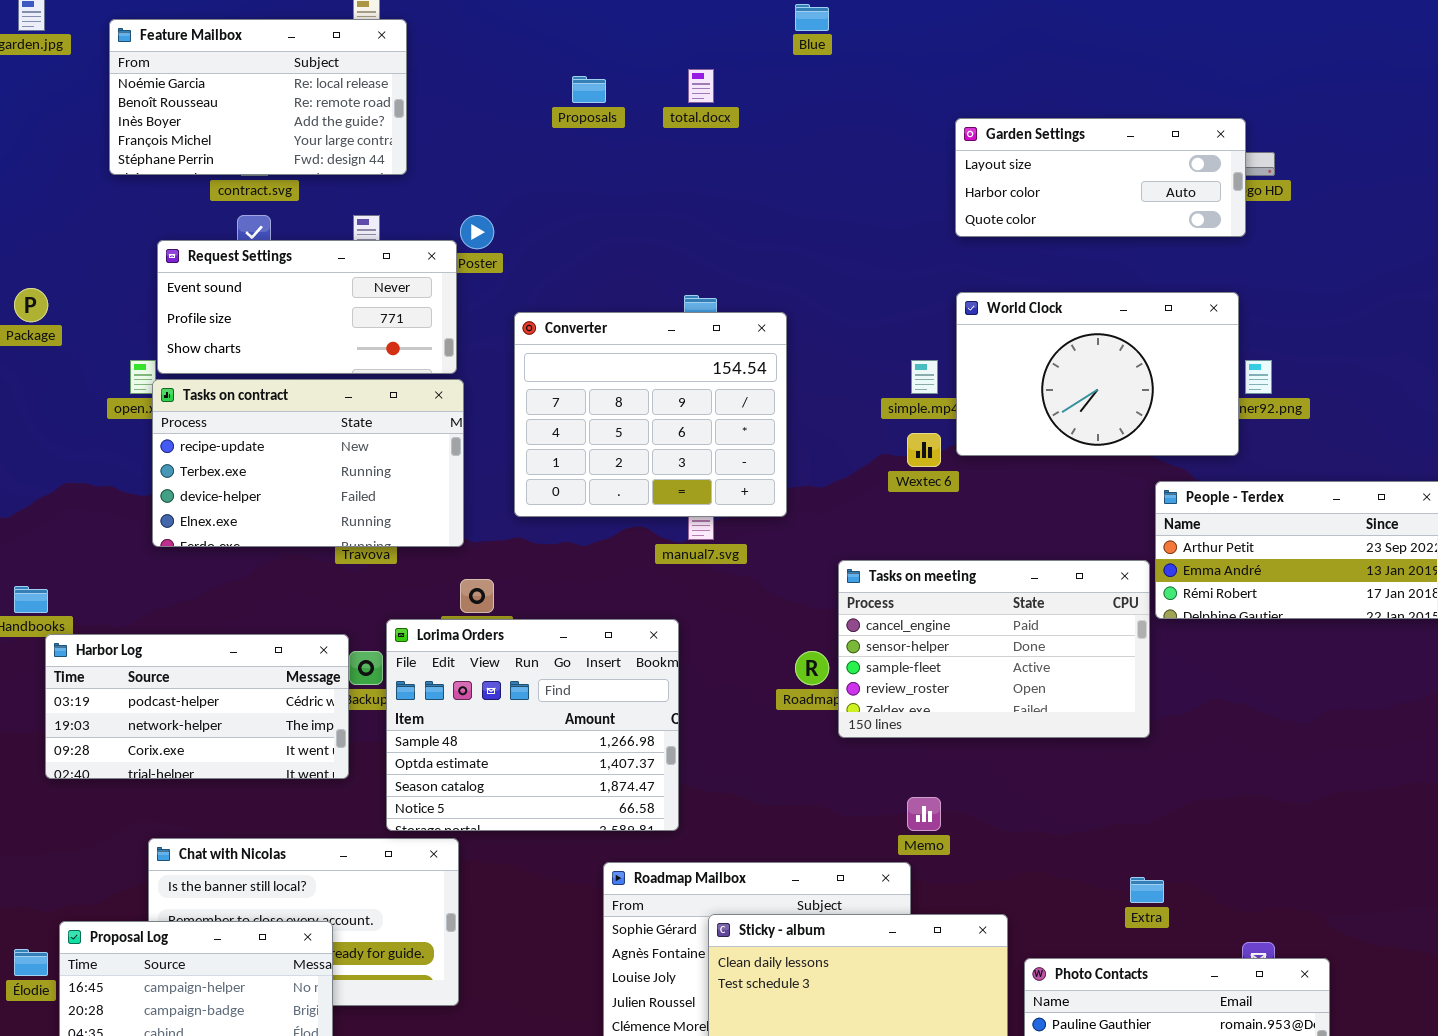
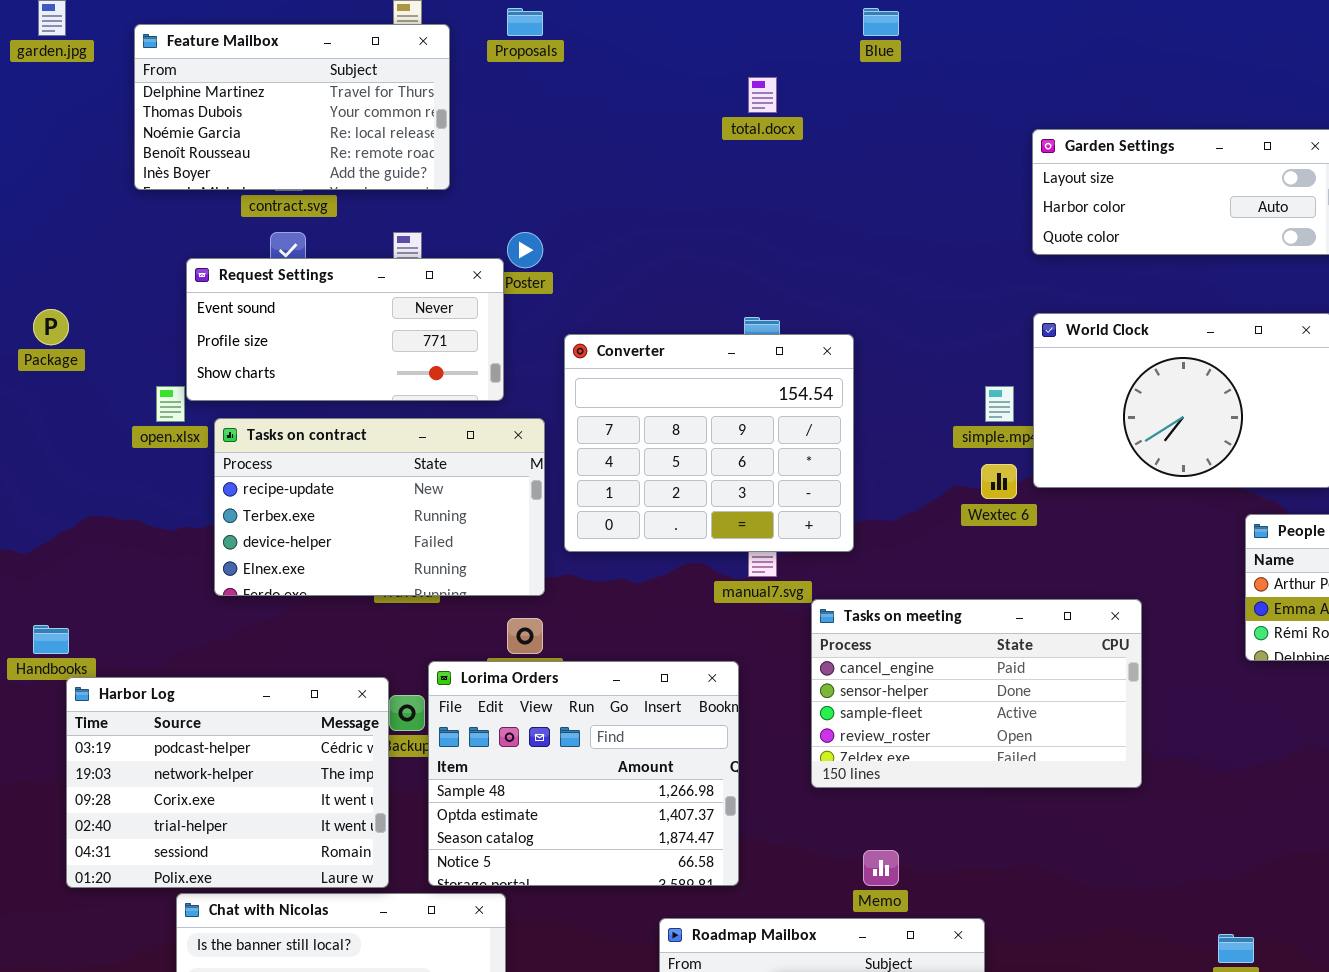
Feature Mailbox: [109,19,407,175] -> [134,24,450,190], scrolled up 2 rows
Proposals: [572,76,606,103] -> [507,8,543,36], moved
Tasks on contract: [152,379,464,547] -> [214,418,545,596], moved
Tasks on meeting: [838,560,1150,738] -> [811,599,1142,788], moved
Harbor Log: [45,634,349,779] -> [66,677,389,888], resized
Memo: [907,797,941,831] -> [863,850,899,886], moved

